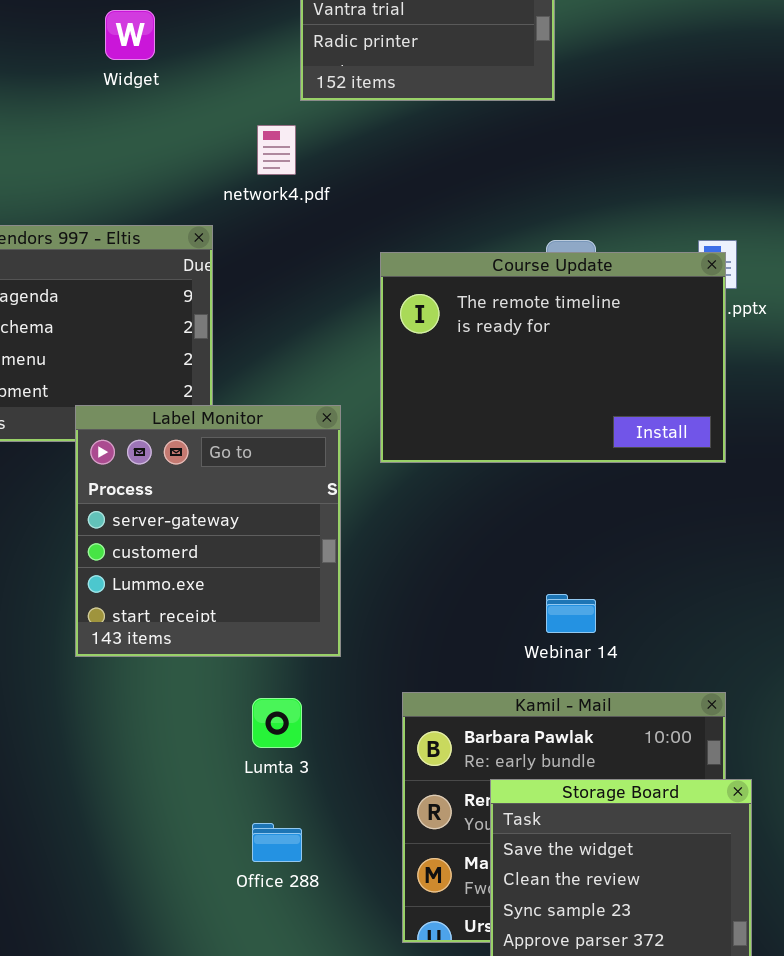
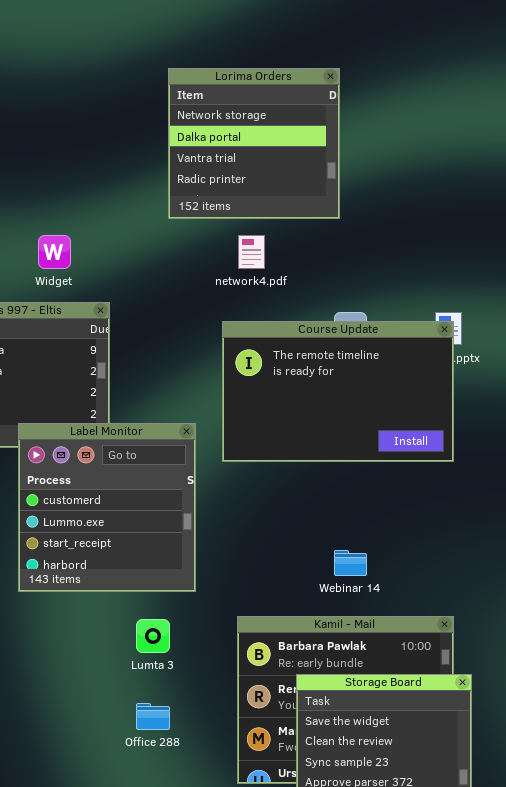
Widget: [105,10,155,60] -> [38,235,71,269], moved
network4.pdf: [257,125,296,175] -> [238,235,265,269], moved
Label Monitor: [75,405,341,657] -> [18,423,196,592], scrolled down 1 row

